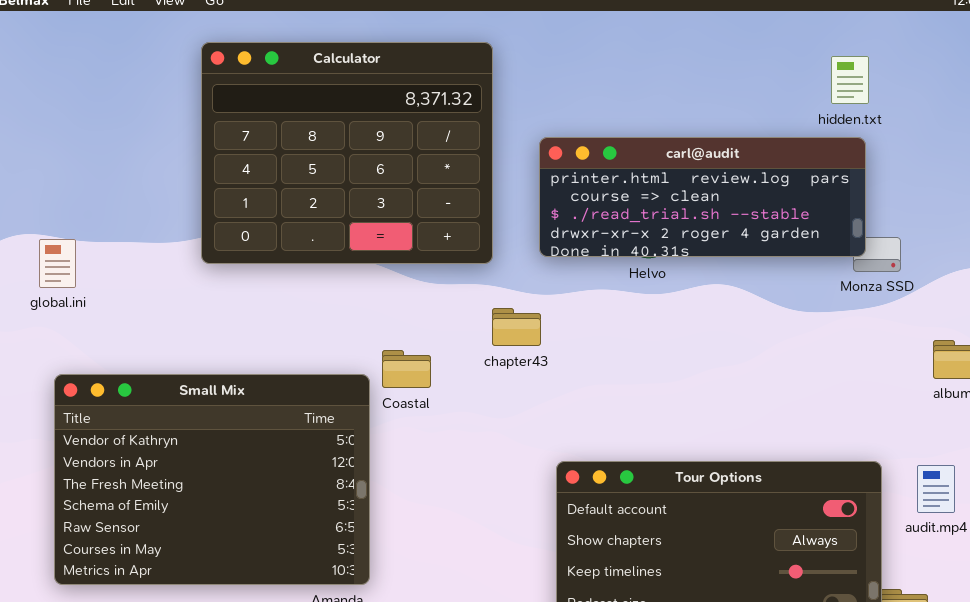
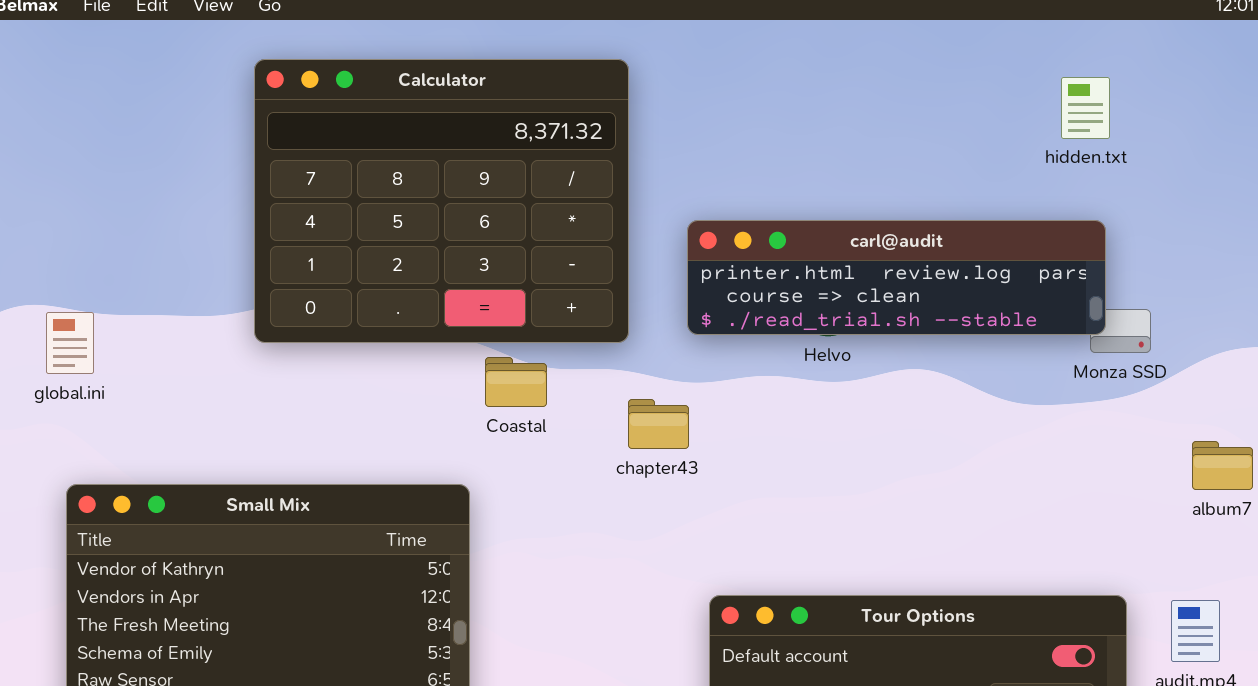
carl@audit: [539,137,866,257] -> [687,220,1106,335], resized
Coastal: [382,350,431,388] -> [485,357,547,407], moved

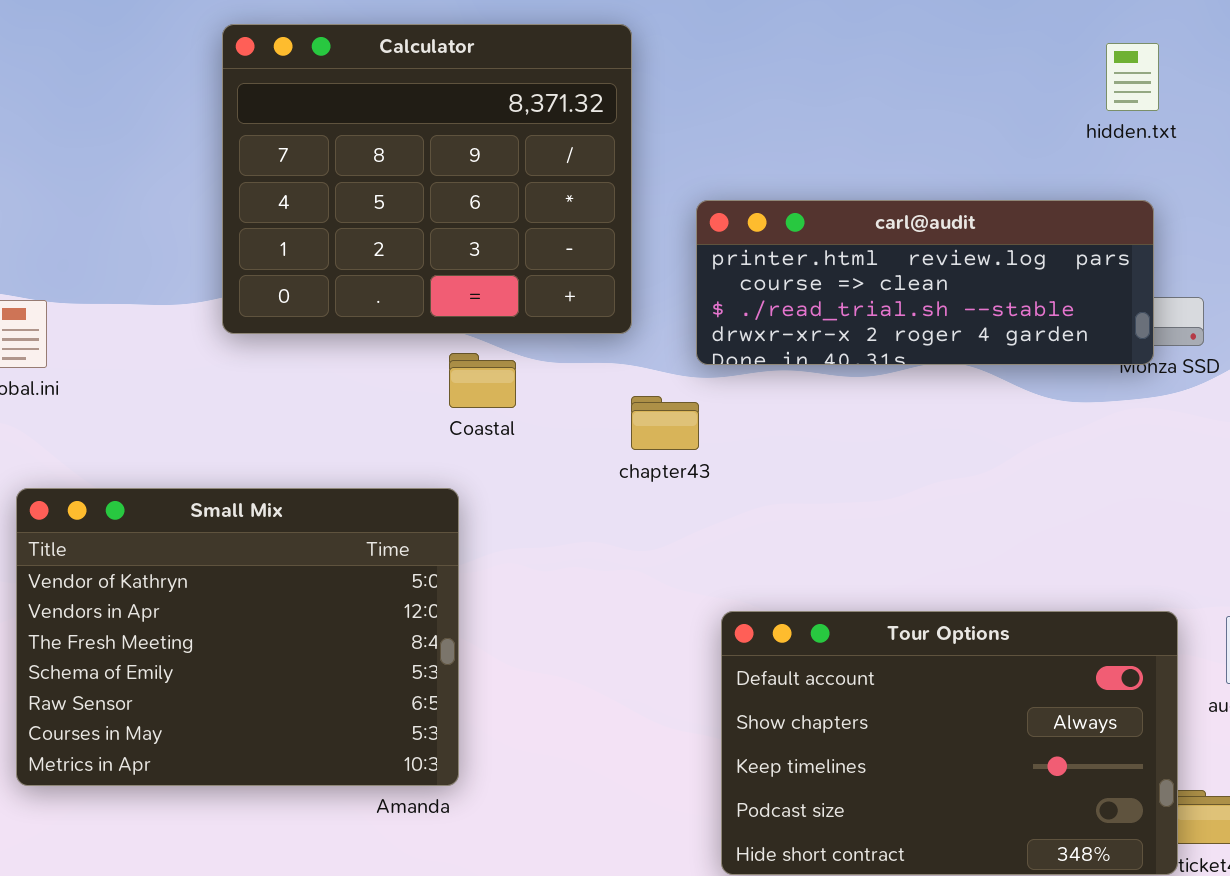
carl@audit: [687,220,1106,335] -> [696,200,1154,365], resized
Coastal: [485,357,547,407] -> [449,353,516,408], moved

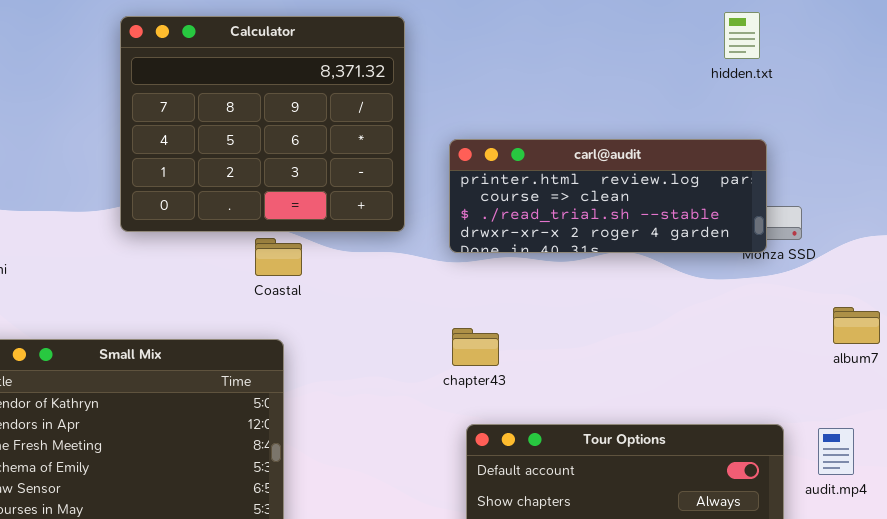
hidden.txt: [1106,43,1159,111] -> [724,12,760,59], moved
Coastal: [449,353,516,408] -> [255,238,302,276], moved
chapter43: [631,396,699,450] -> [452,328,499,366], moved

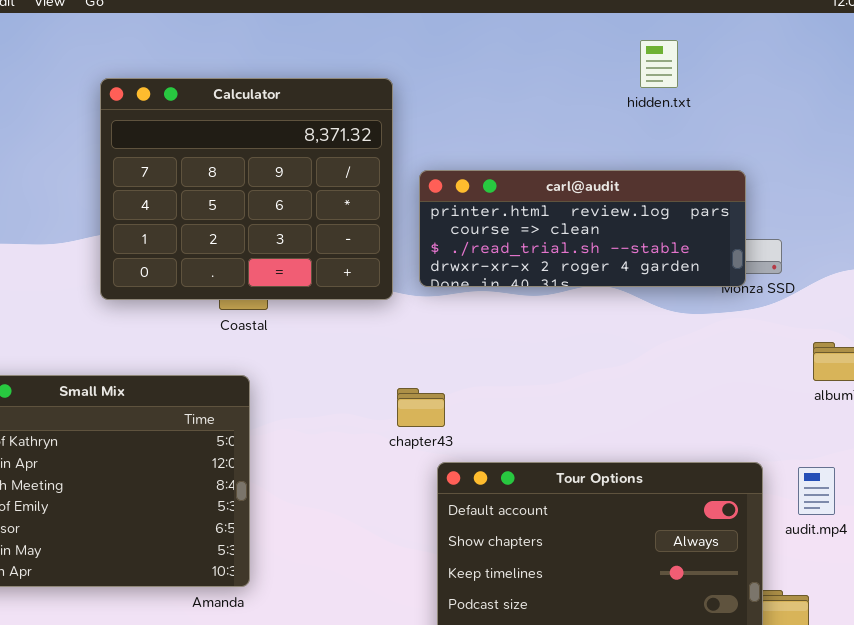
hidden.txt: [724,12,760,59] -> [640,40,678,88], moved
Calculator: [120,16,405,232] -> [100,78,393,300], moved
chapter43: [452,328,499,366] -> [397,388,445,427], moved

